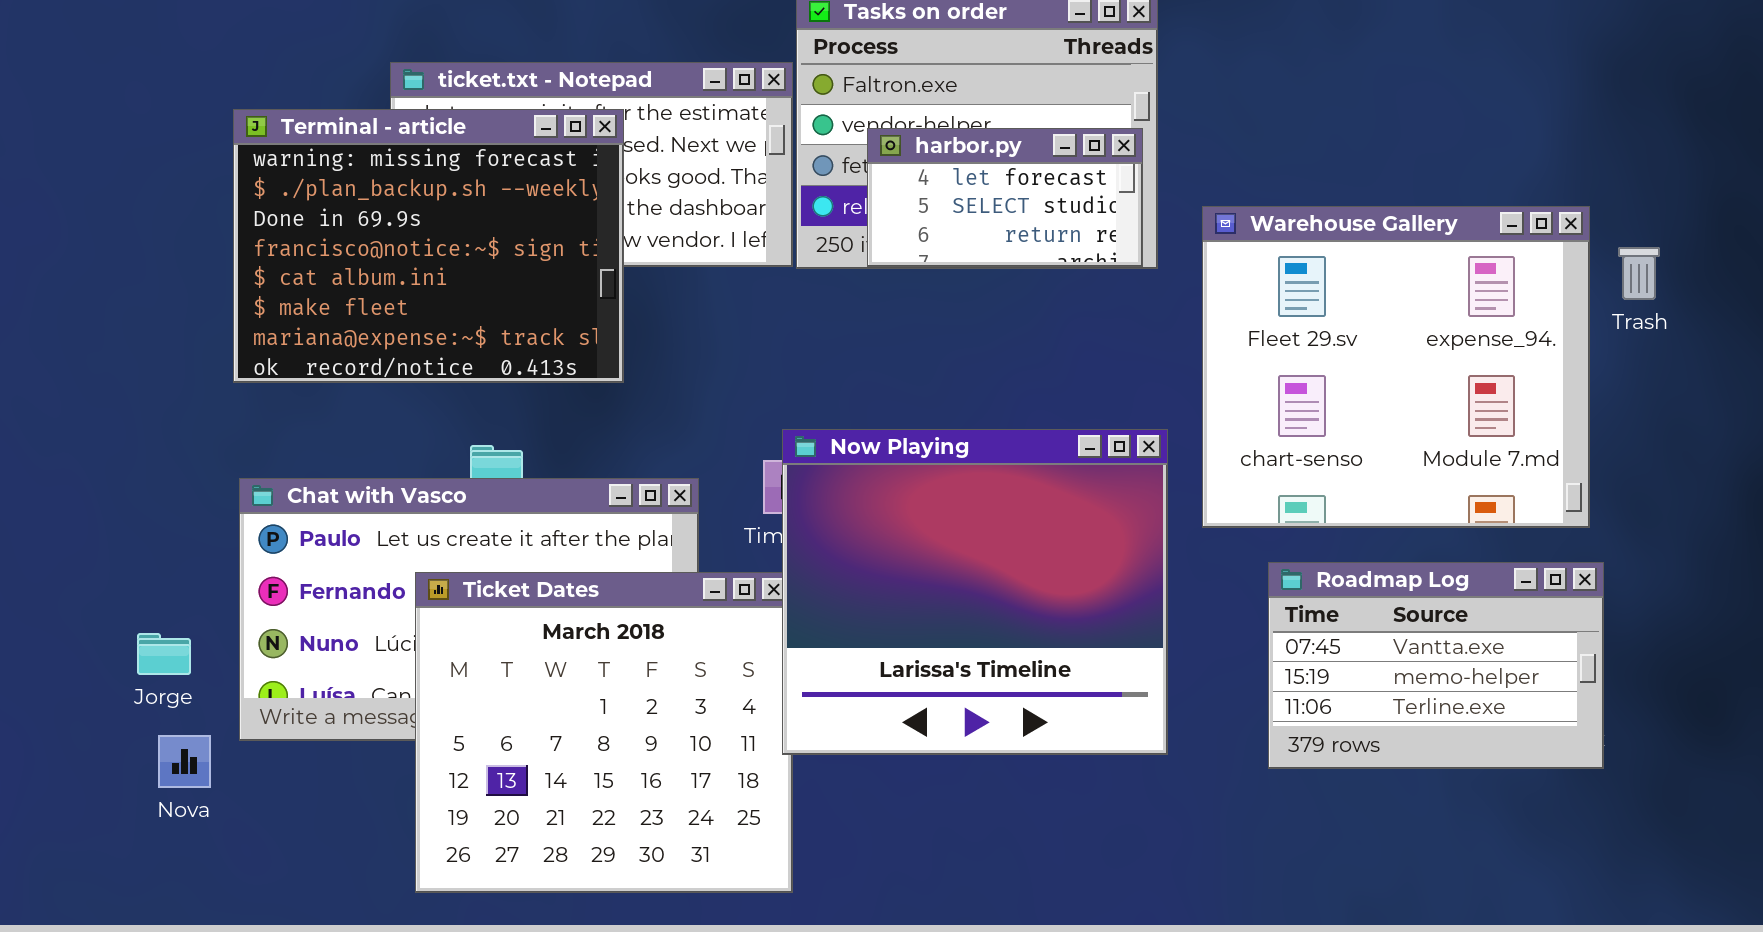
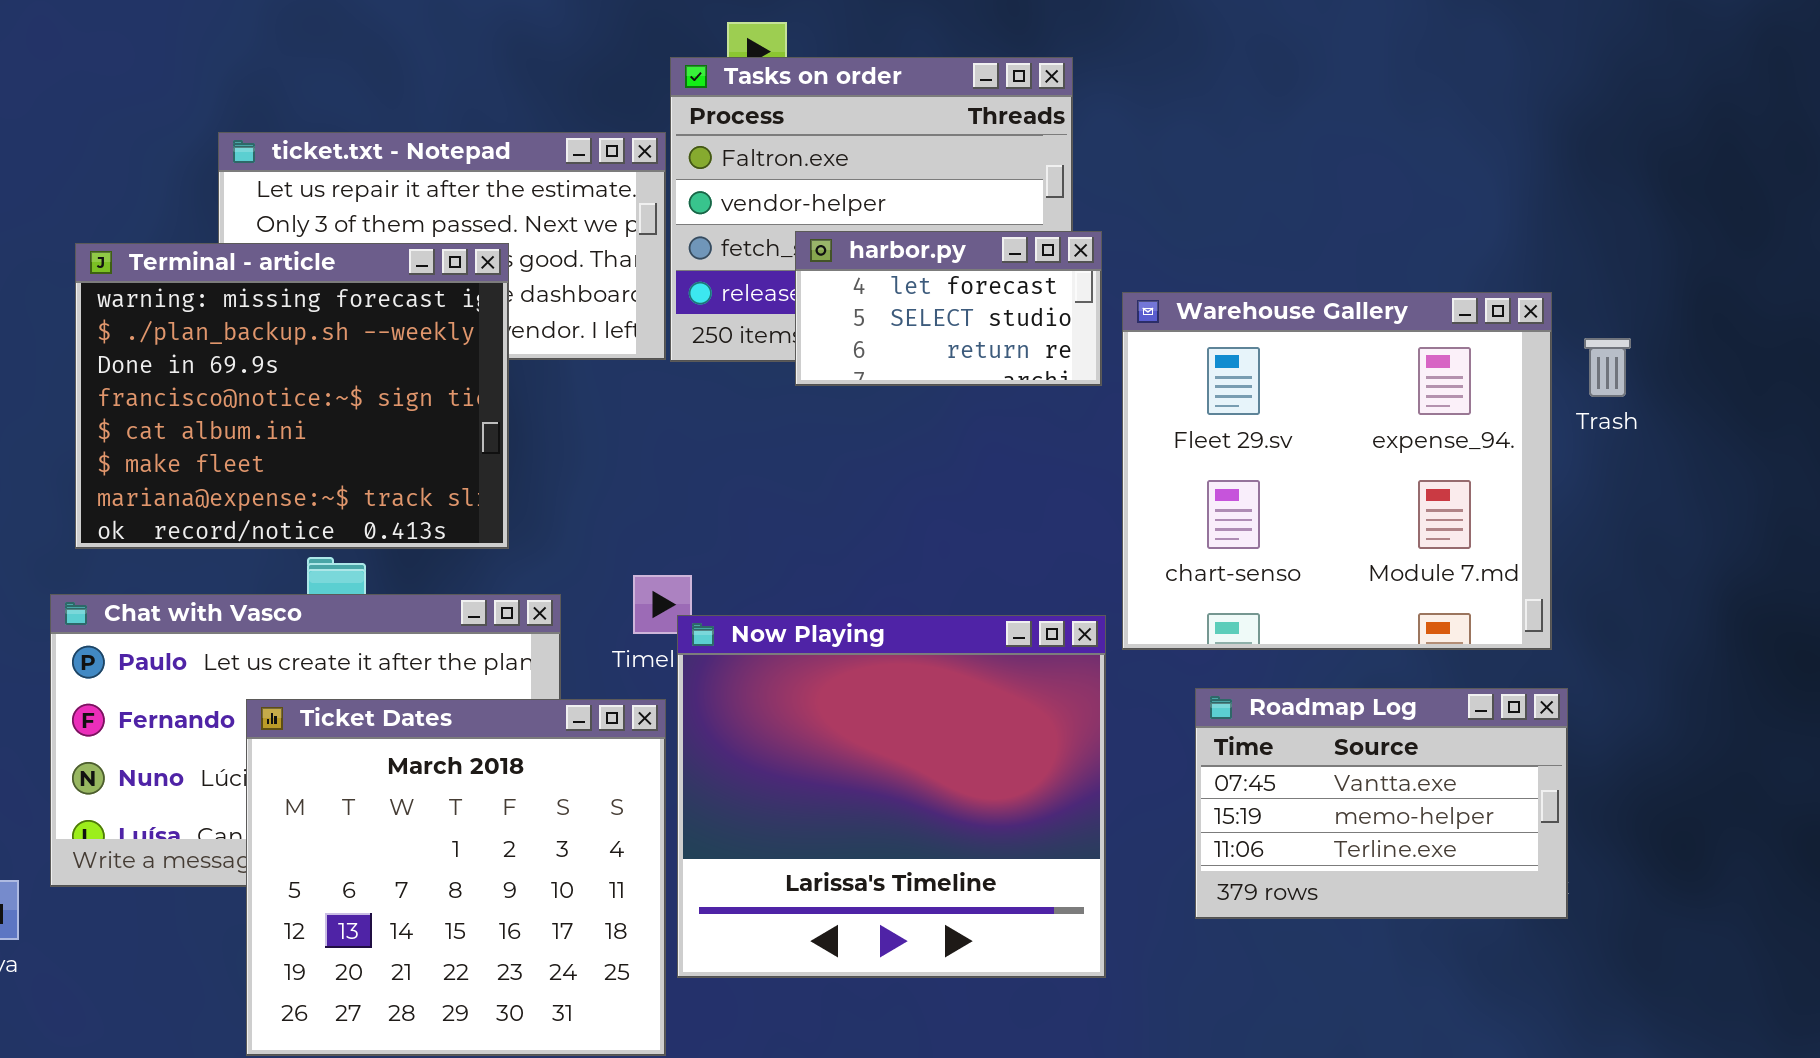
Terminal - article: [233,109,624,383] -> [75,243,509,549], moved
harbor.py: [867,128,1143,267] -> [795,231,1102,386], moved
Now Playing: [782,429,1168,755] -> [677,615,1106,978], moved

